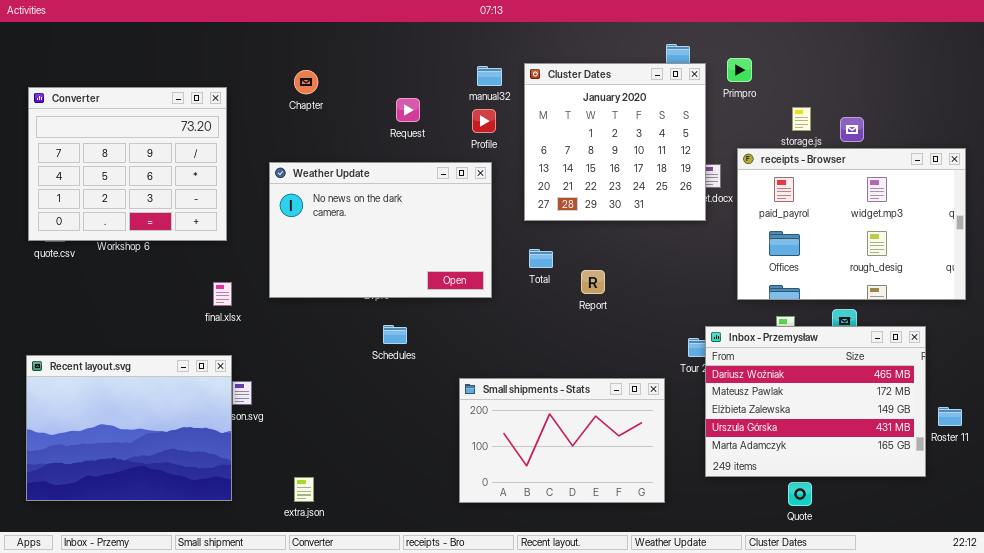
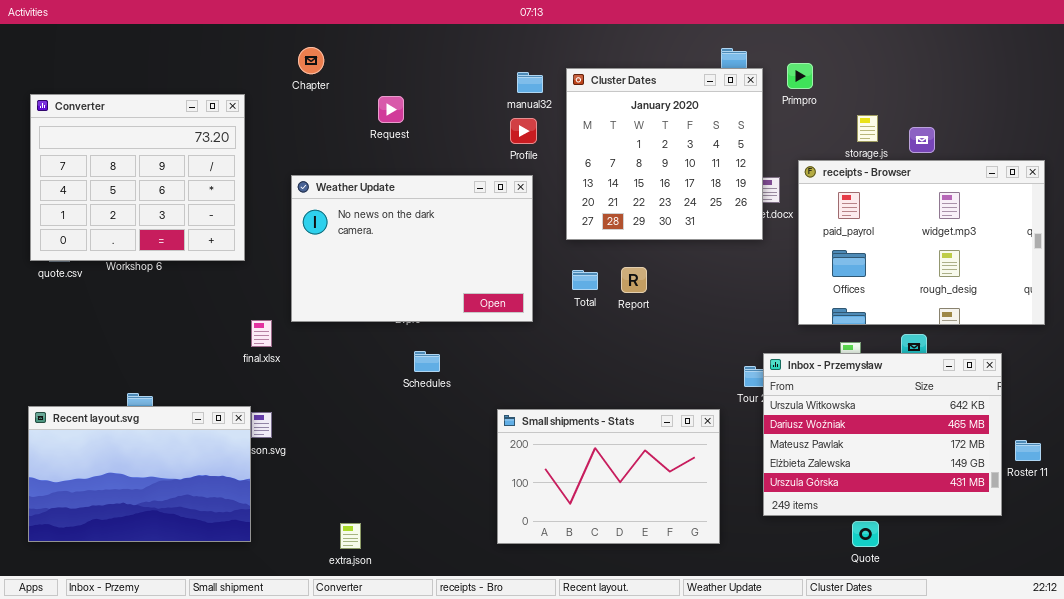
Chapter: [294,70,318,94] -> [298,47,324,74], moved
Request: [396,98,420,122] -> [378,96,404,123], moved
Report: [581,270,605,294] -> [621,267,647,293], moved
final.xlsx: [213,282,232,306] -> [251,320,272,347], moved
Inbox - Przemysław: [705,326,926,477] -> [763,353,1002,516], scrolled up 1 row
Recent layout.svg: [26,355,232,501] -> [28,406,251,542], resized
extra.json: [294,477,314,502] -> [340,523,361,549], moved

